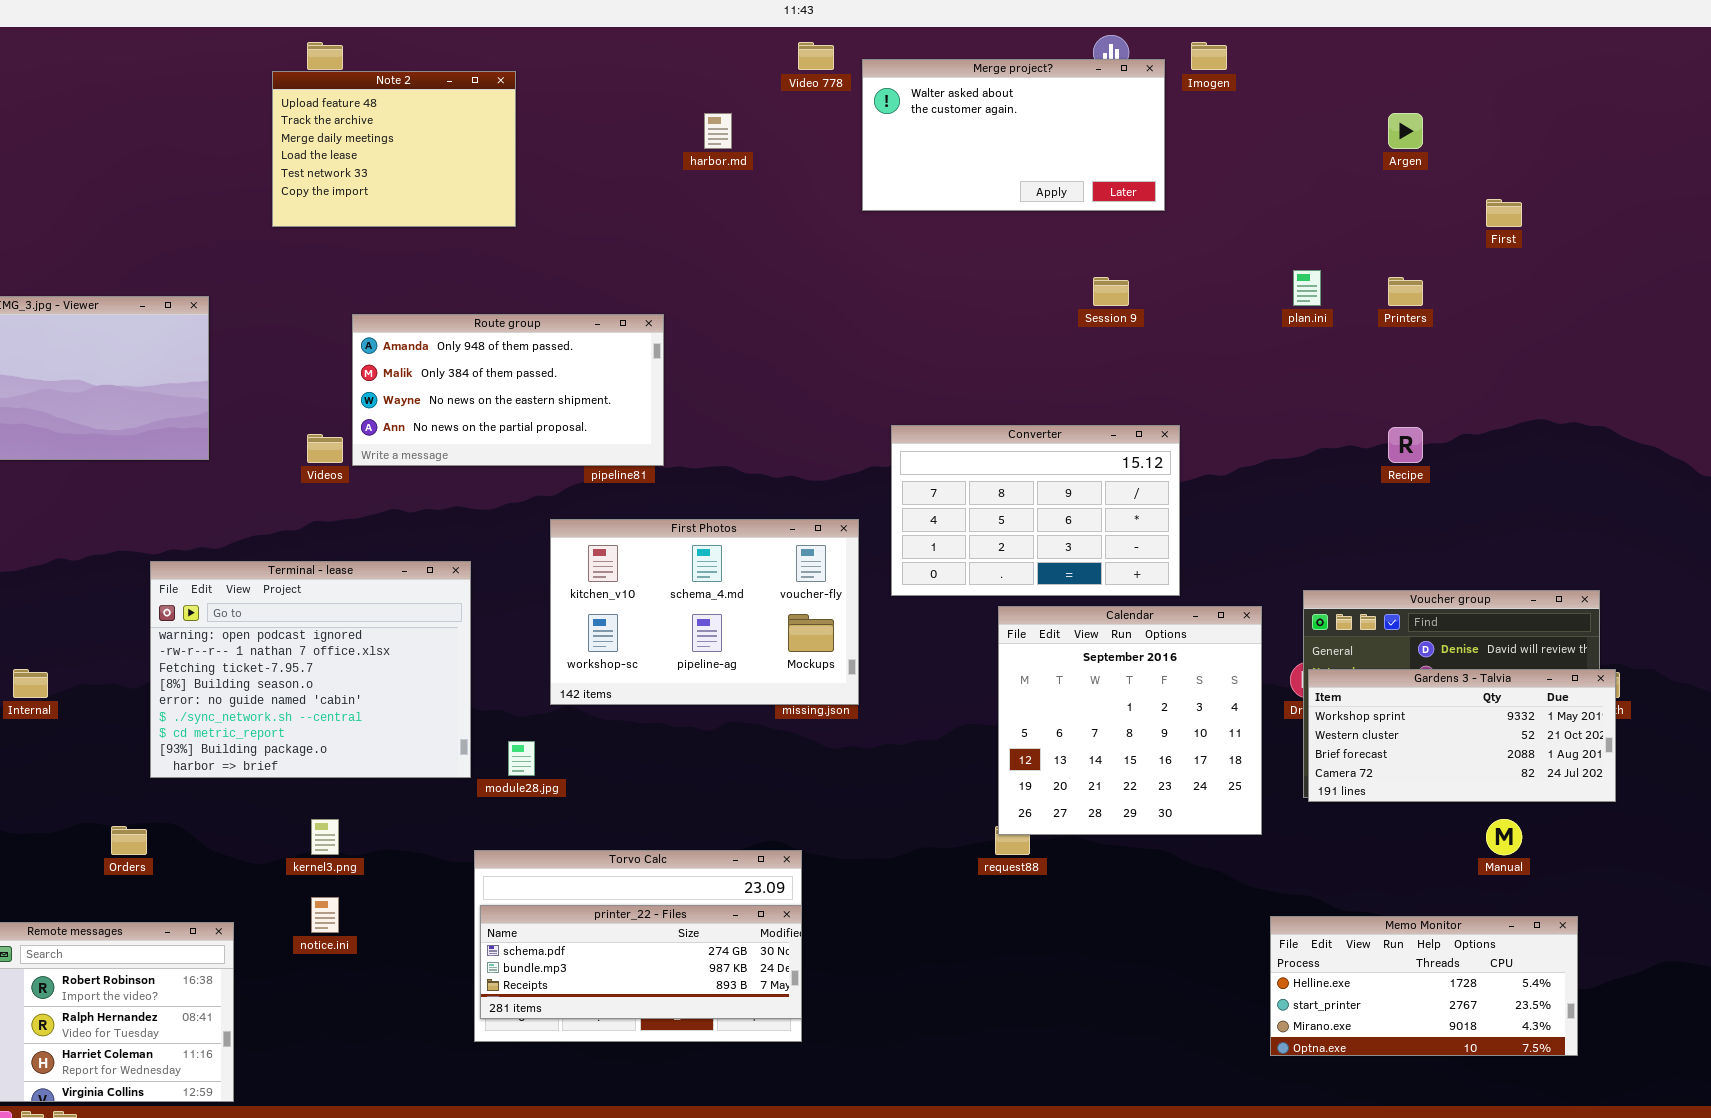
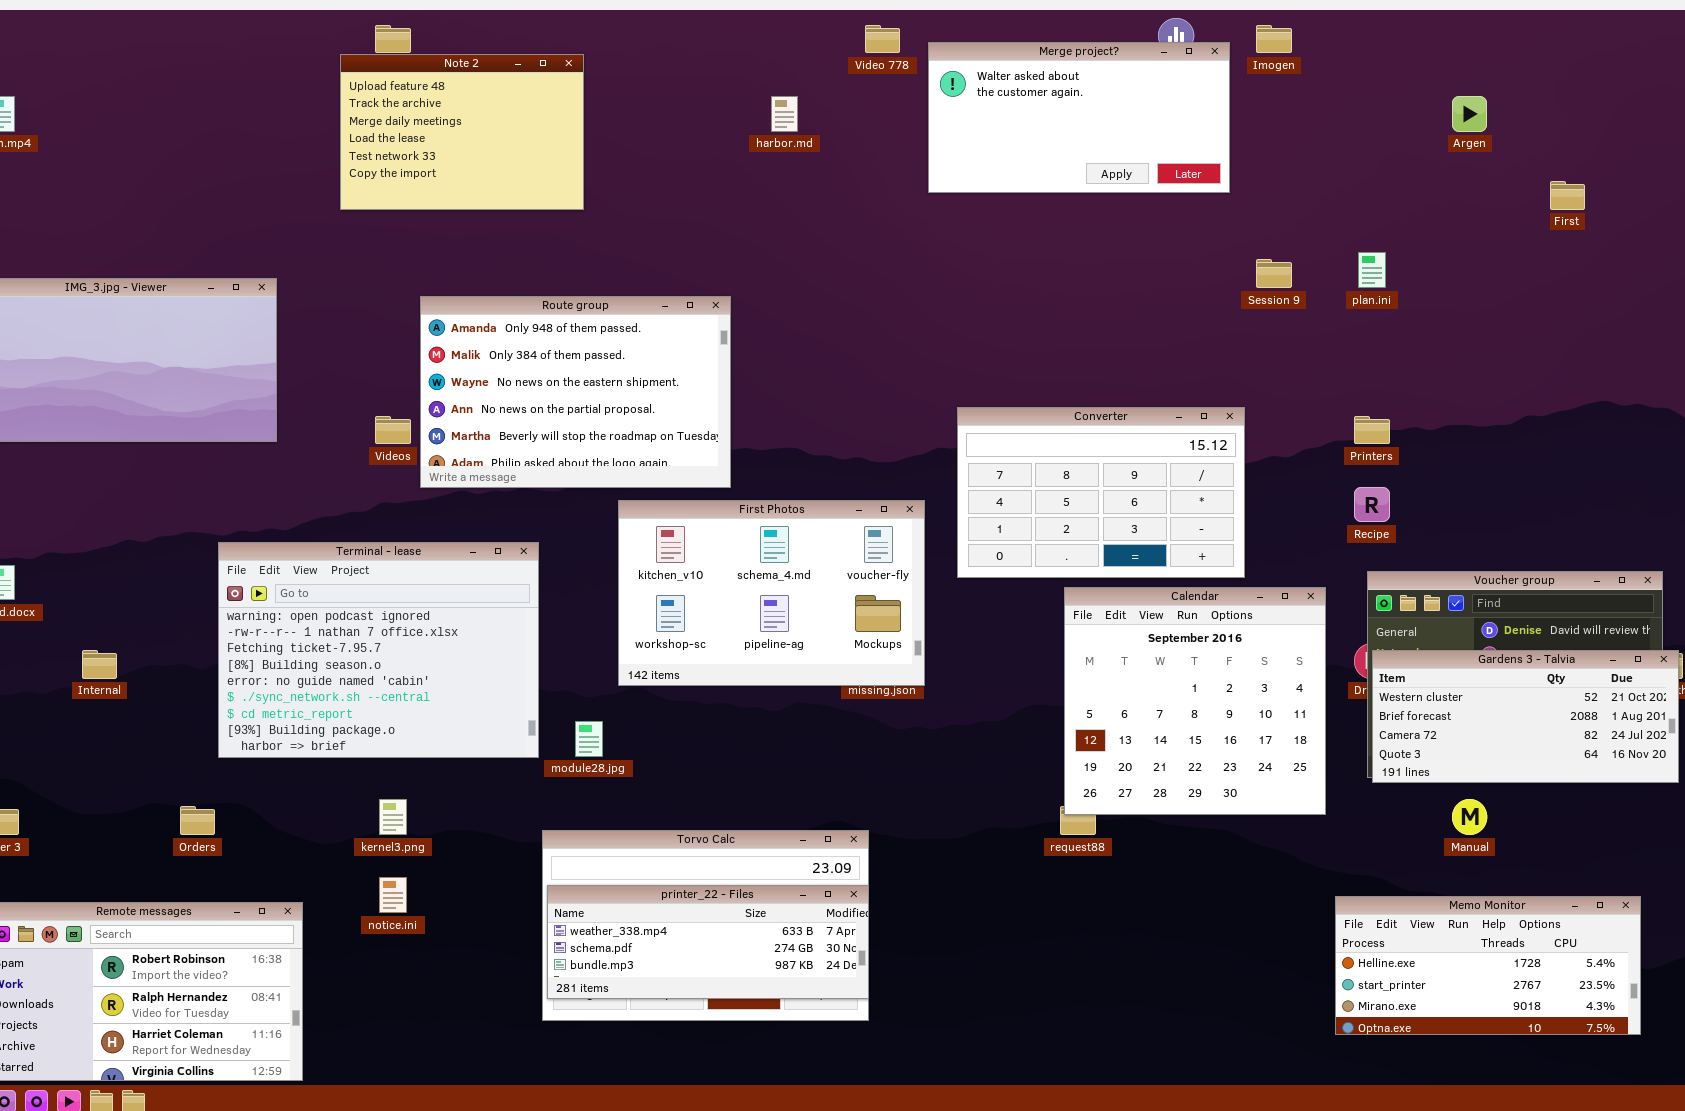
Session 9: [1093,277,1129,306] -> [1256,259,1292,288], moved
Printers: [1388,277,1423,306] -> [1354,416,1390,444], moved
Route group: [352,314,664,466] -> [420,296,731,488], resized
Recipe: [1388,427,1423,463] -> [1354,487,1390,522], moved
Gardens 3 - Talvia: [1308,669,1616,802] -> [1372,650,1679,783], scrolled down 1 row
Manual: [1486,819,1522,855] -> [1452,799,1487,835], moved
printer_22 - Files: [480,905,802,1019] -> [547,885,869,999], scrolled up 1 row

